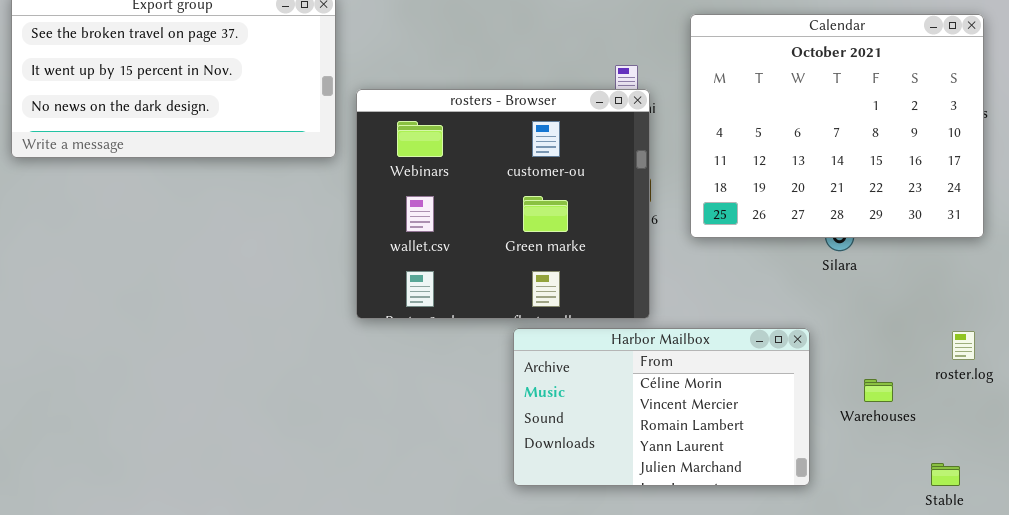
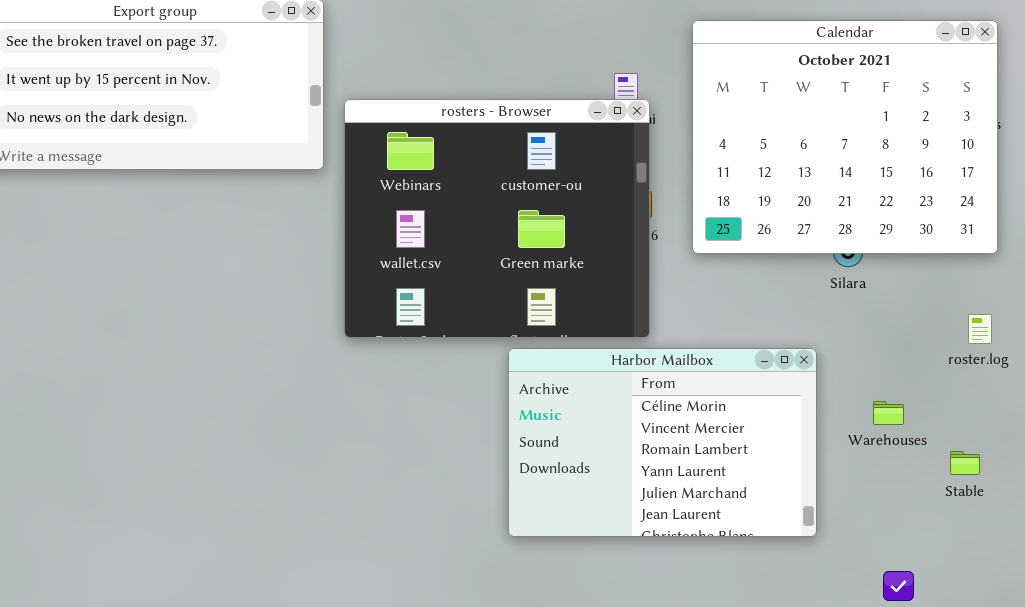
Harbor Mailbox: [513,328,810,486] -> [508,348,817,537], resized
roster.log: [952,331,975,360] -> [968,314,992,344], moved
Stable: [931,463,960,486] -> [950,451,980,475], moved

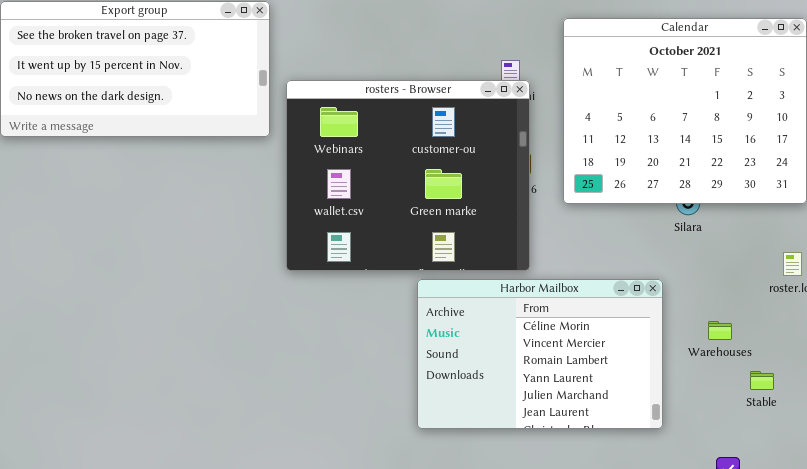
Stable: [950,451,980,475] -> [750,371,774,390], moved

